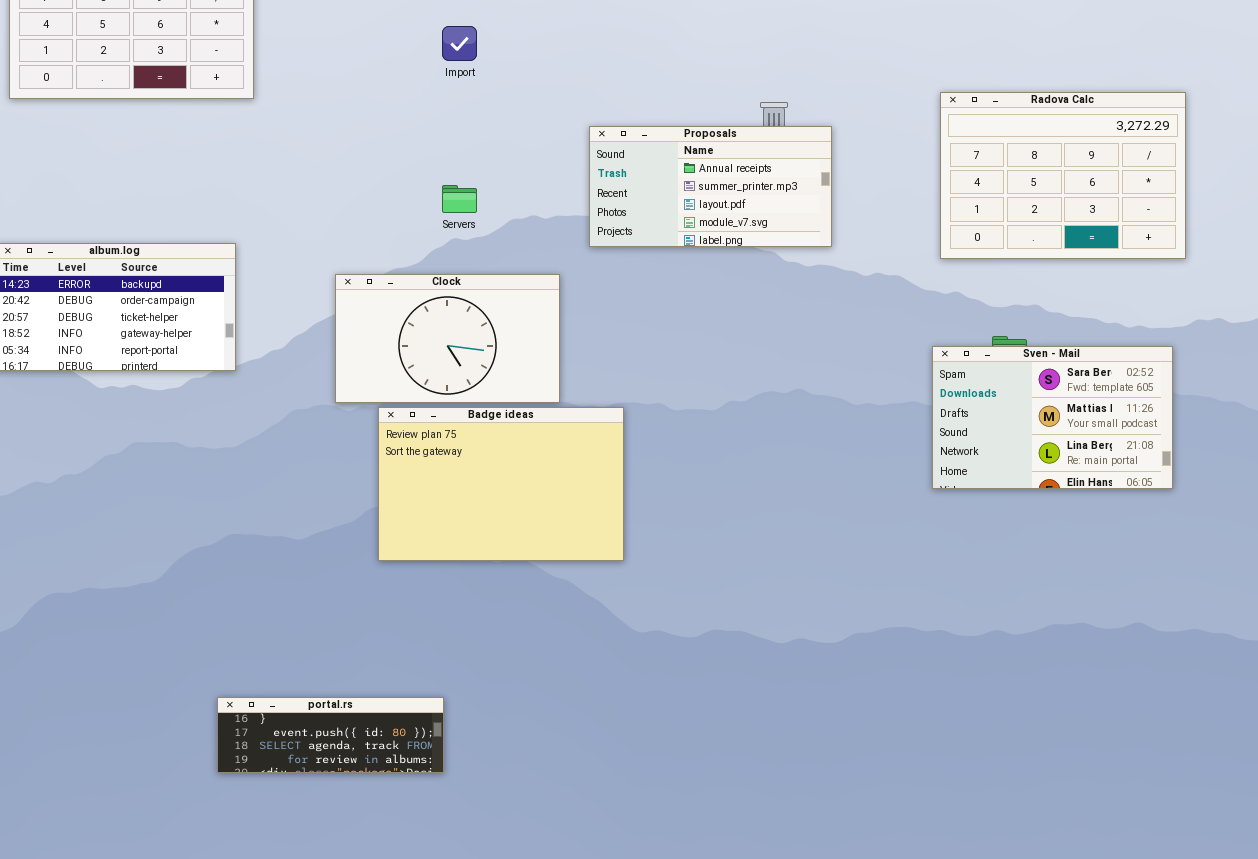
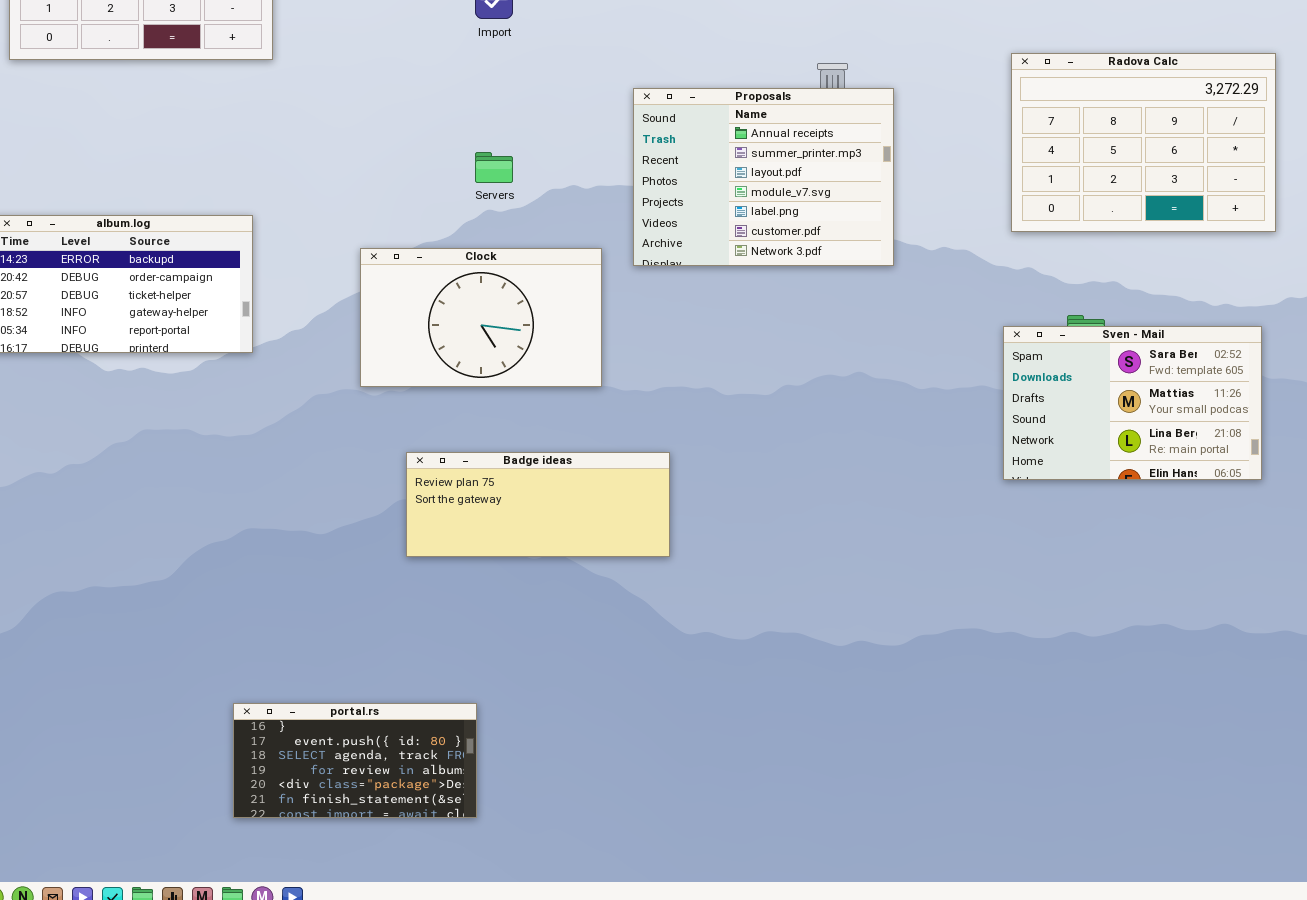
Proposals: [589,126,832,247] -> [633,88,894,266], resized
Badge ideas: [378,407,624,561] -> [406,452,670,557], resized
portal.rs: [217,697,444,773] -> [233,703,477,818], resized

